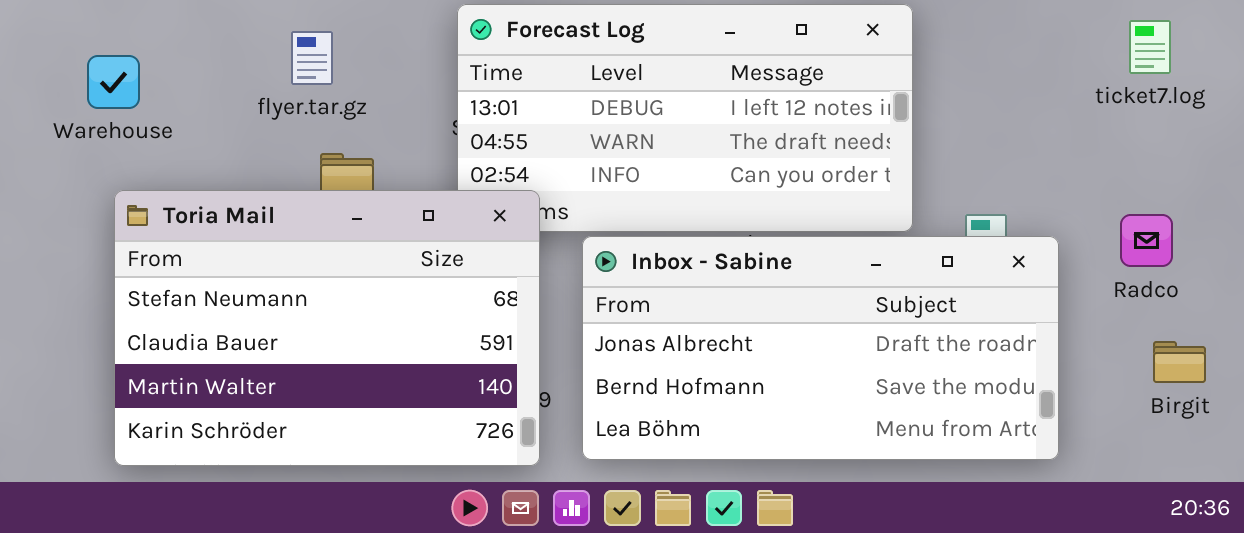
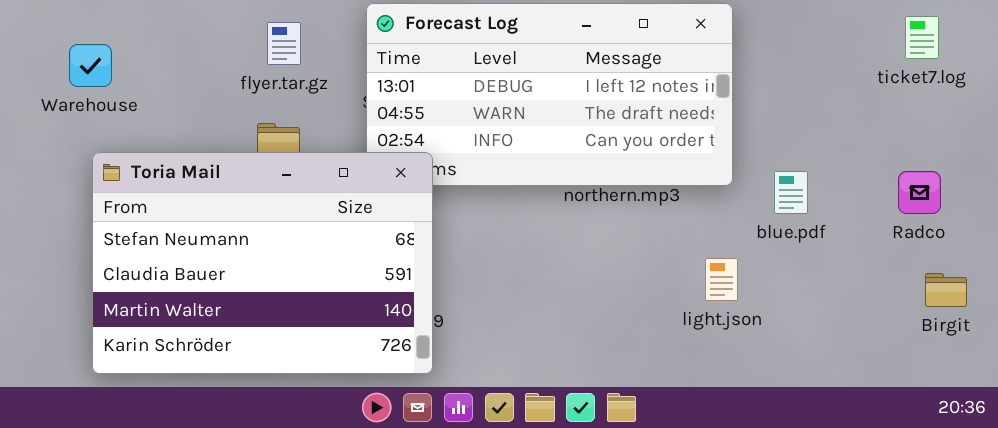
flyer.tar.gz: [291,31,333,85] -> [267,22,301,65], moved
Inbox - Sabine: [582,236,1059,460] -> none, closed

